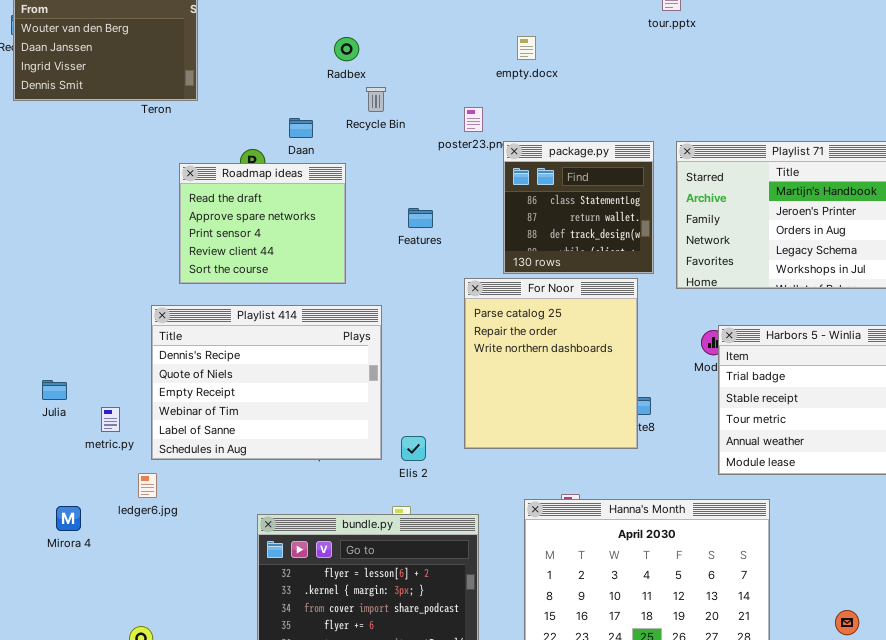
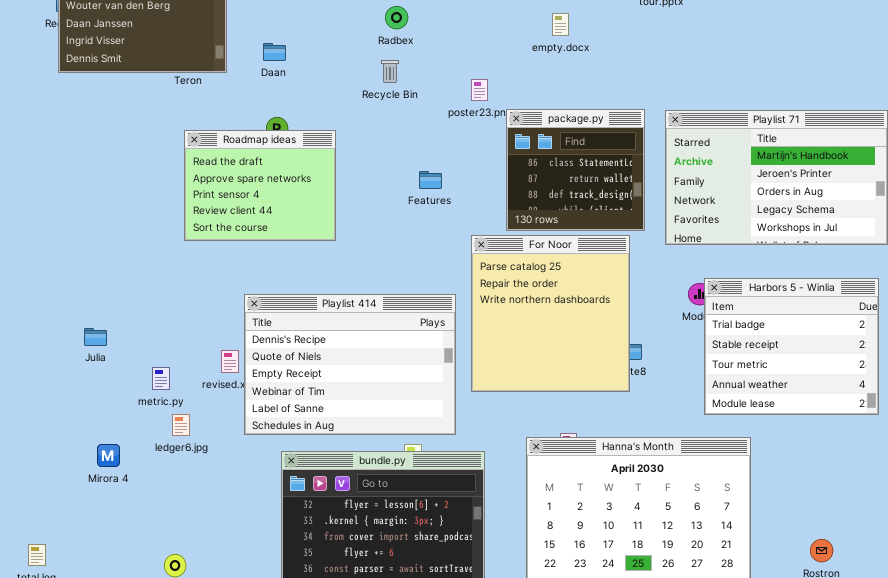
empty.docx: [517,36,536,60] -> [552,13,569,36], moved
Radbex: [334,37,359,61] -> [385,6,408,29], moved
Daan: [289,118,313,138] -> [263,43,286,61], moved
Roadmap ideas: [179,163,346,284] -> [184,130,336,241], moved
Playlist 414: [151,305,382,460] -> [244,294,456,435], moved
metric.py: [101,407,120,432] -> [152,367,170,390], moved

